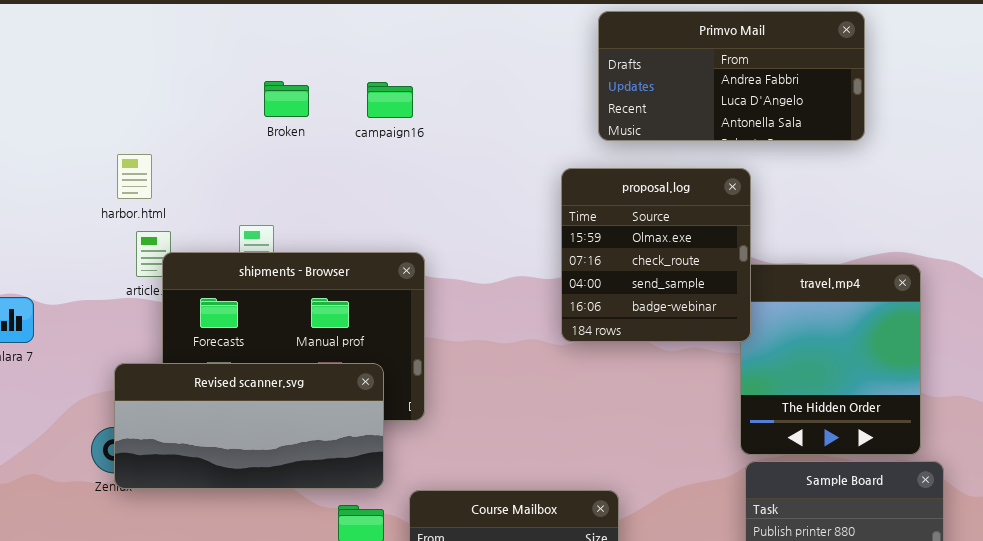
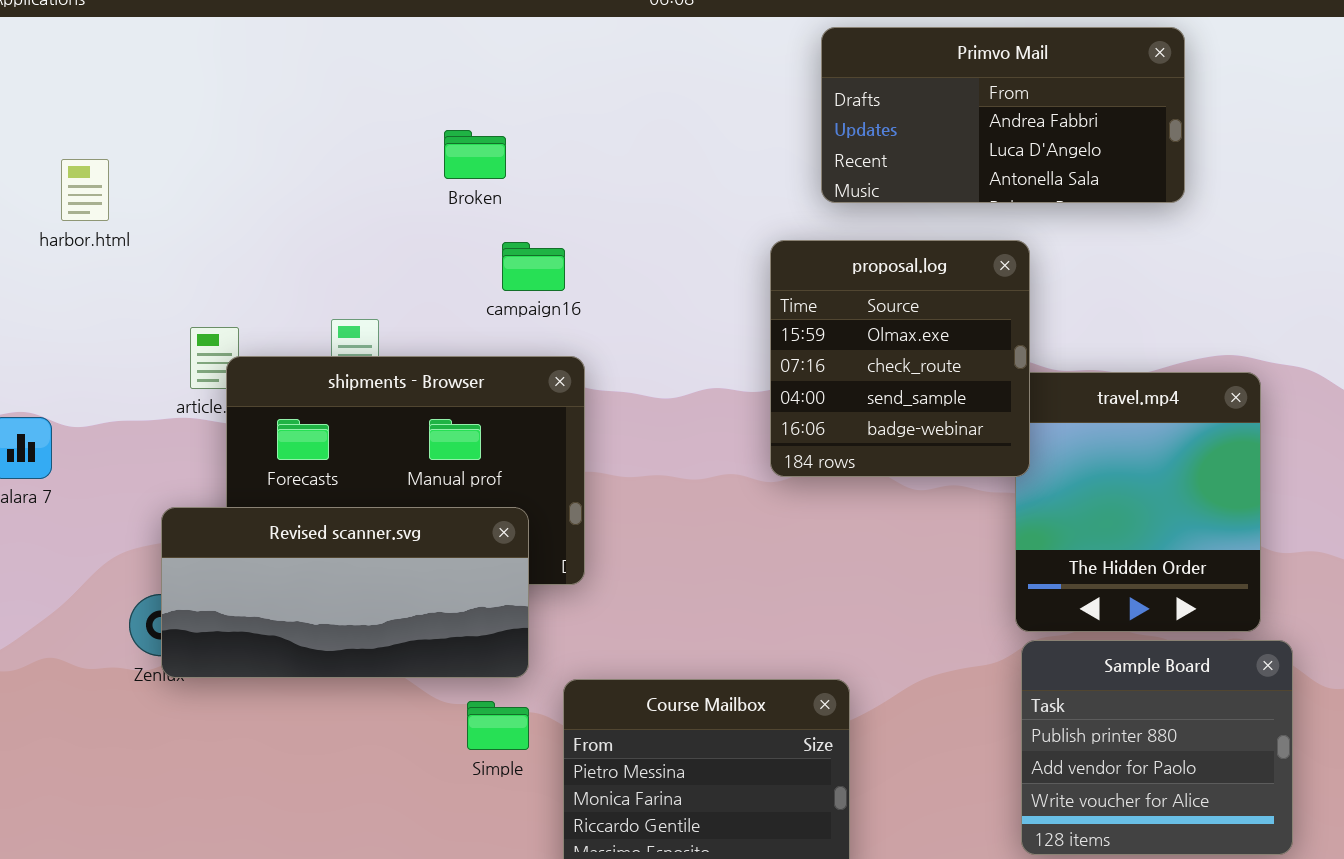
Broken: [264,81,309,117] -> [444,130,506,179], moved
campaign16: [367,82,413,118] -> [502,242,565,291], moved
harbor.html: [117,154,152,199] -> [61,159,109,221], moved

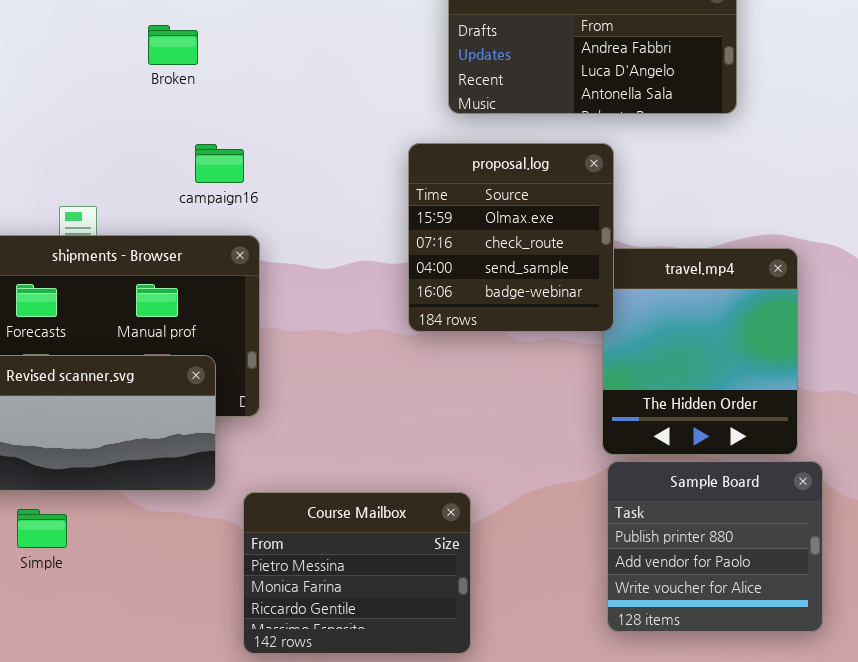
Broken: [444,130,506,179] -> [148,25,198,65], moved
Simple: [467,701,529,750] -> [17,509,67,548], moved

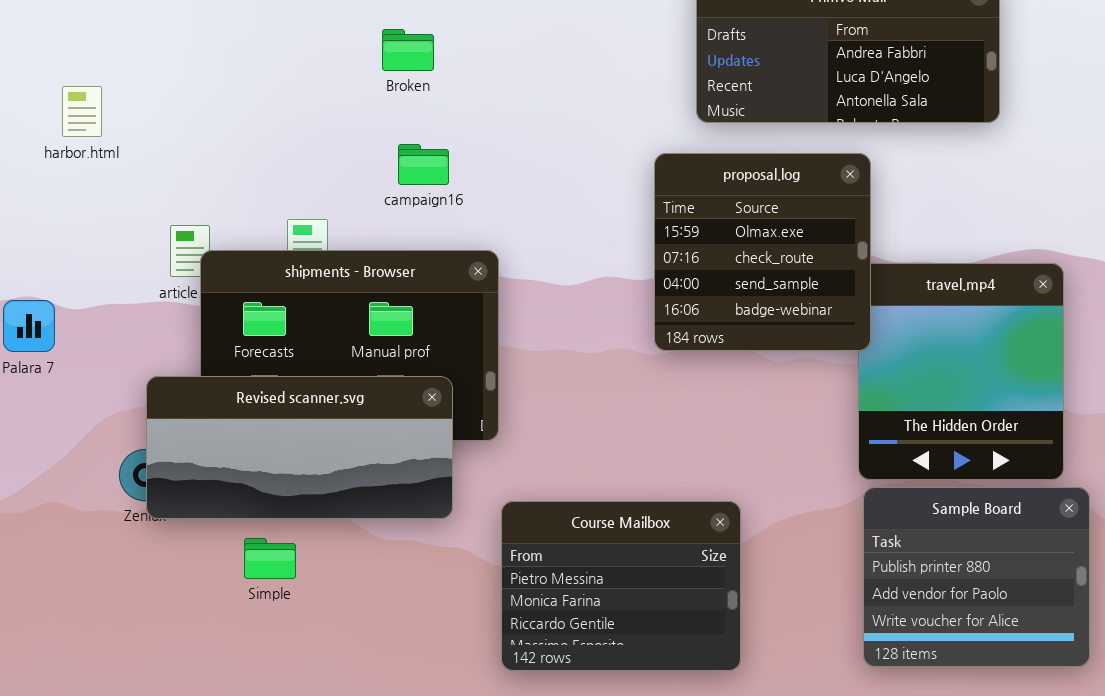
campaign16: [195,144,244,183] -> [398,144,449,185], moved
Course Mailbox: [243,492,471,654] -> [501,501,741,671], moved

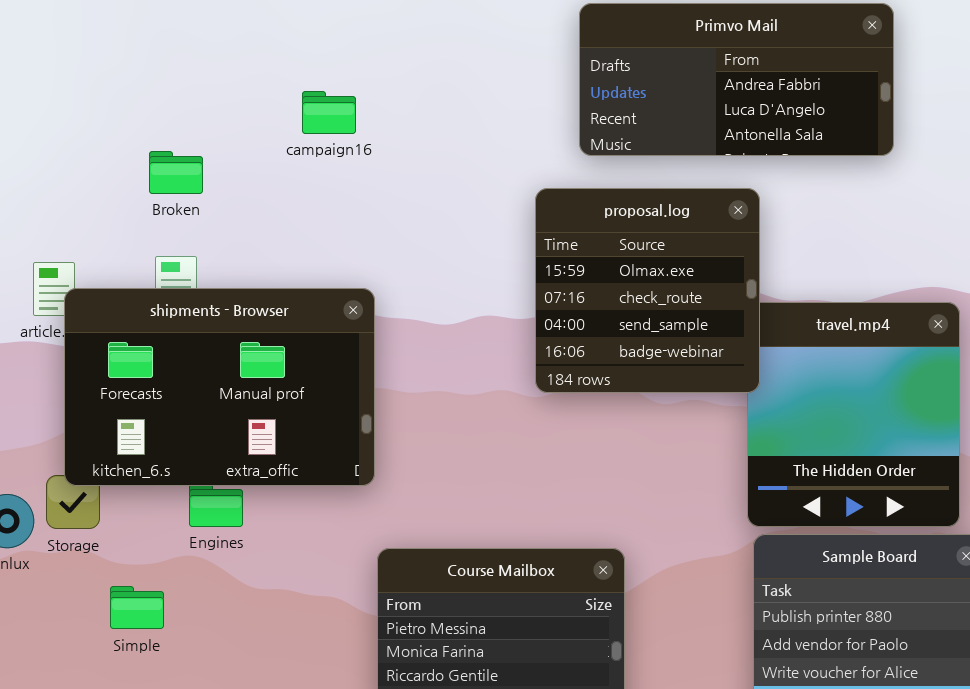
Broken: [382,29,434,71] -> [149,151,203,194], moved
campaign16: [398,144,449,185] -> [302,91,356,134], moved
Revised scanner.svg: [146,376,453,519] -> none, closed

